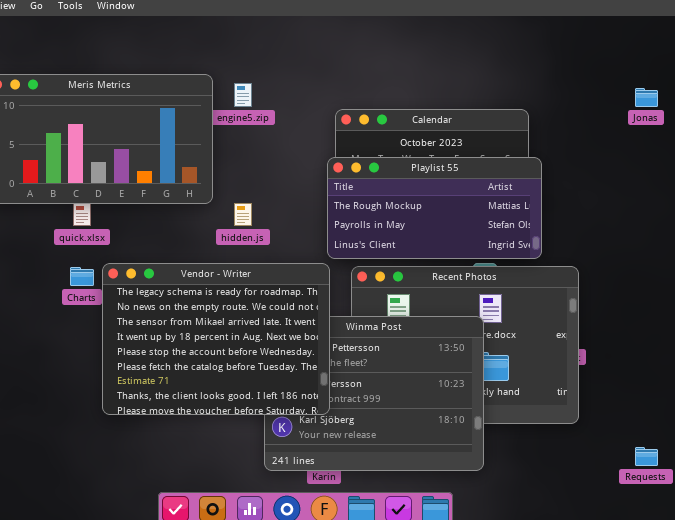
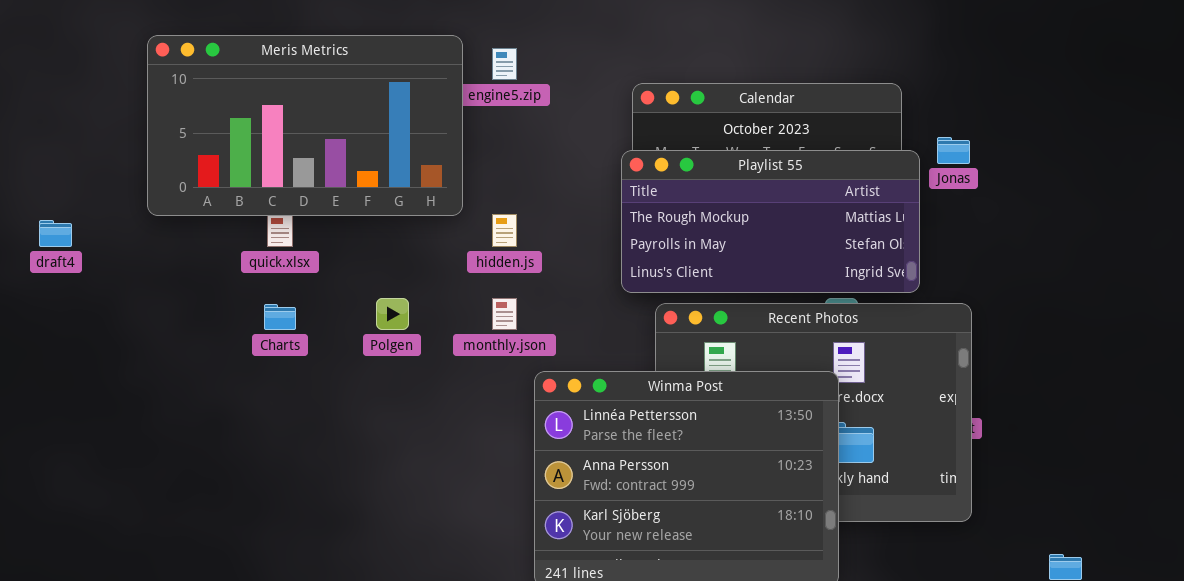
Jonas: [635,88,658,107] -> [937,137,970,164], moved
Vendor - Writer: [102,263,330,415] -> none, closed

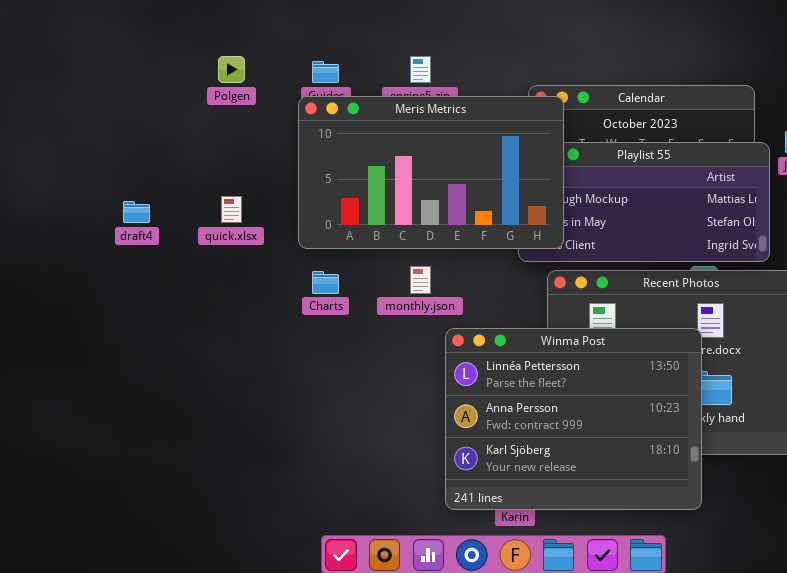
Meris Metrics: [147,35,463,216] -> [298,96,564,249], moved
draft4: [39,220,72,247] -> [123,201,150,223], moved
Polgen: [376,298,409,330] -> [218,56,245,83], moved
Charts: [264,304,296,330] -> [312,271,339,294], moved

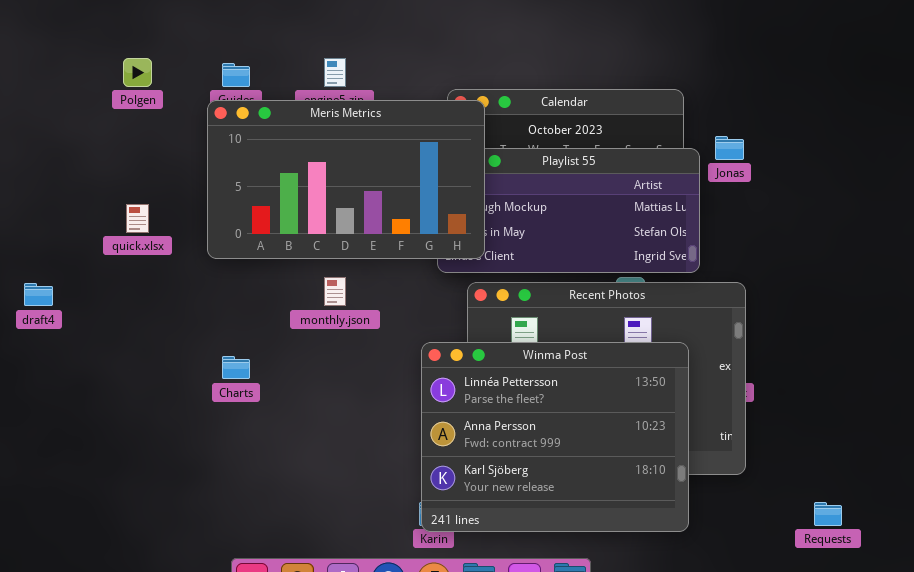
draft4: [123,201,150,223] -> [24,283,53,306], moved
Charts: [312,271,339,294] -> [222,356,250,379], moved
Winma Post: [445,328,702,510] -> [421,342,689,532], moved

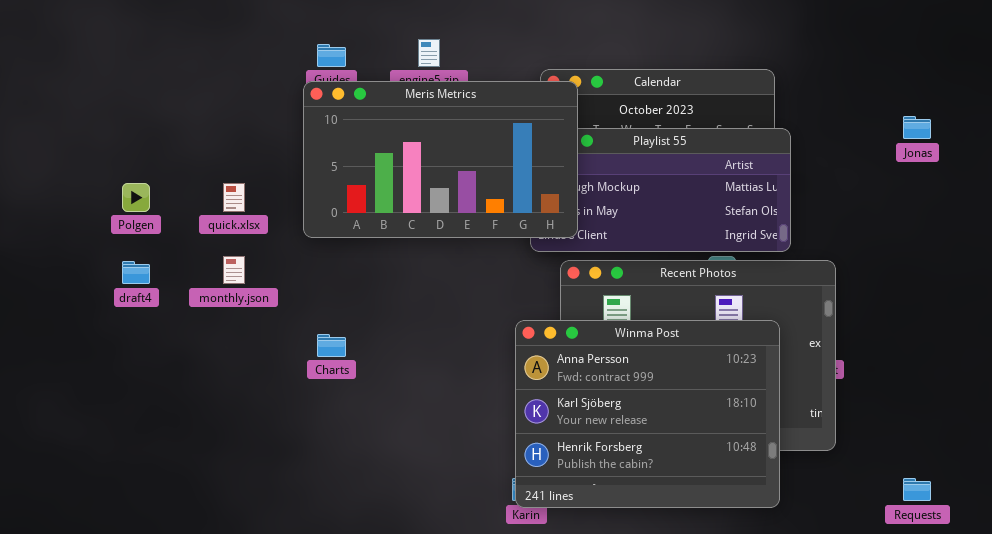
Polgen: [123,58,152,87] -> [122,183,150,212], moved
Jonas: [715,136,744,160] -> [903,116,931,139], moved
monthly.json: [324,277,346,306] -> [223,256,245,284], moved
Winma Post: [421,342,689,532] -> [515,320,780,508], scrolled down 1 row

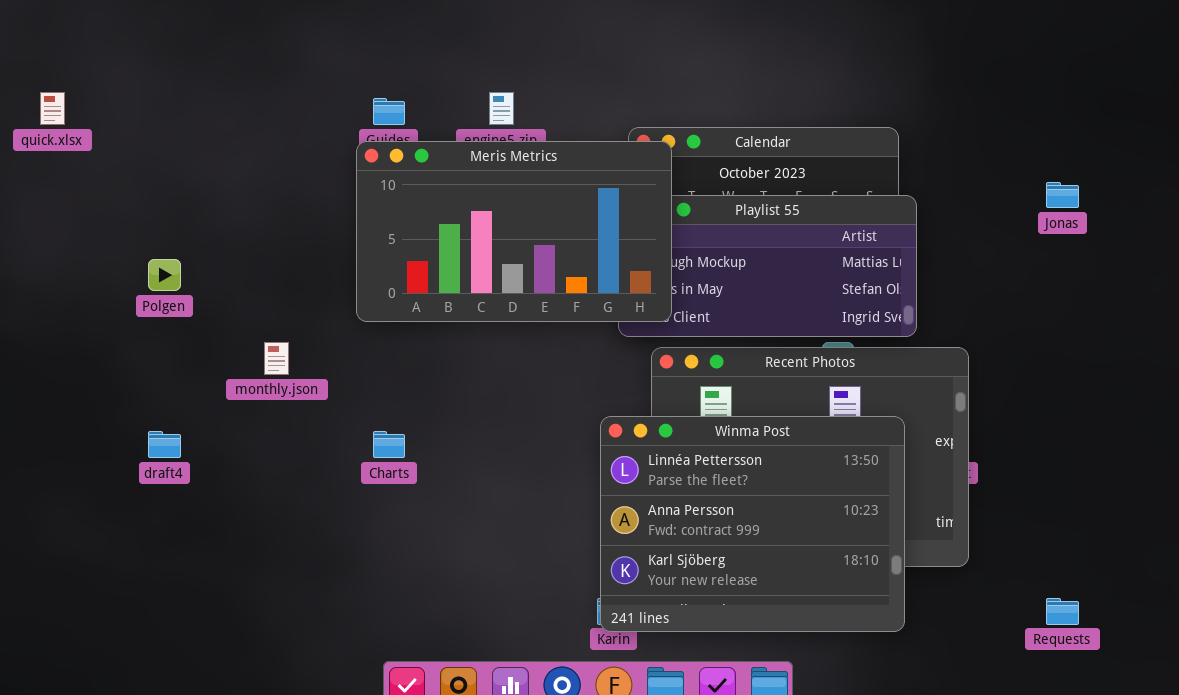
quick.xlsx: [223,183,245,212] -> [40,92,65,125], moved
draft4: [122,261,150,284] -> [148,431,181,458], moved
Winma Post: [515,320,780,508] -> [600,416,905,632], scrolled up 1 row

